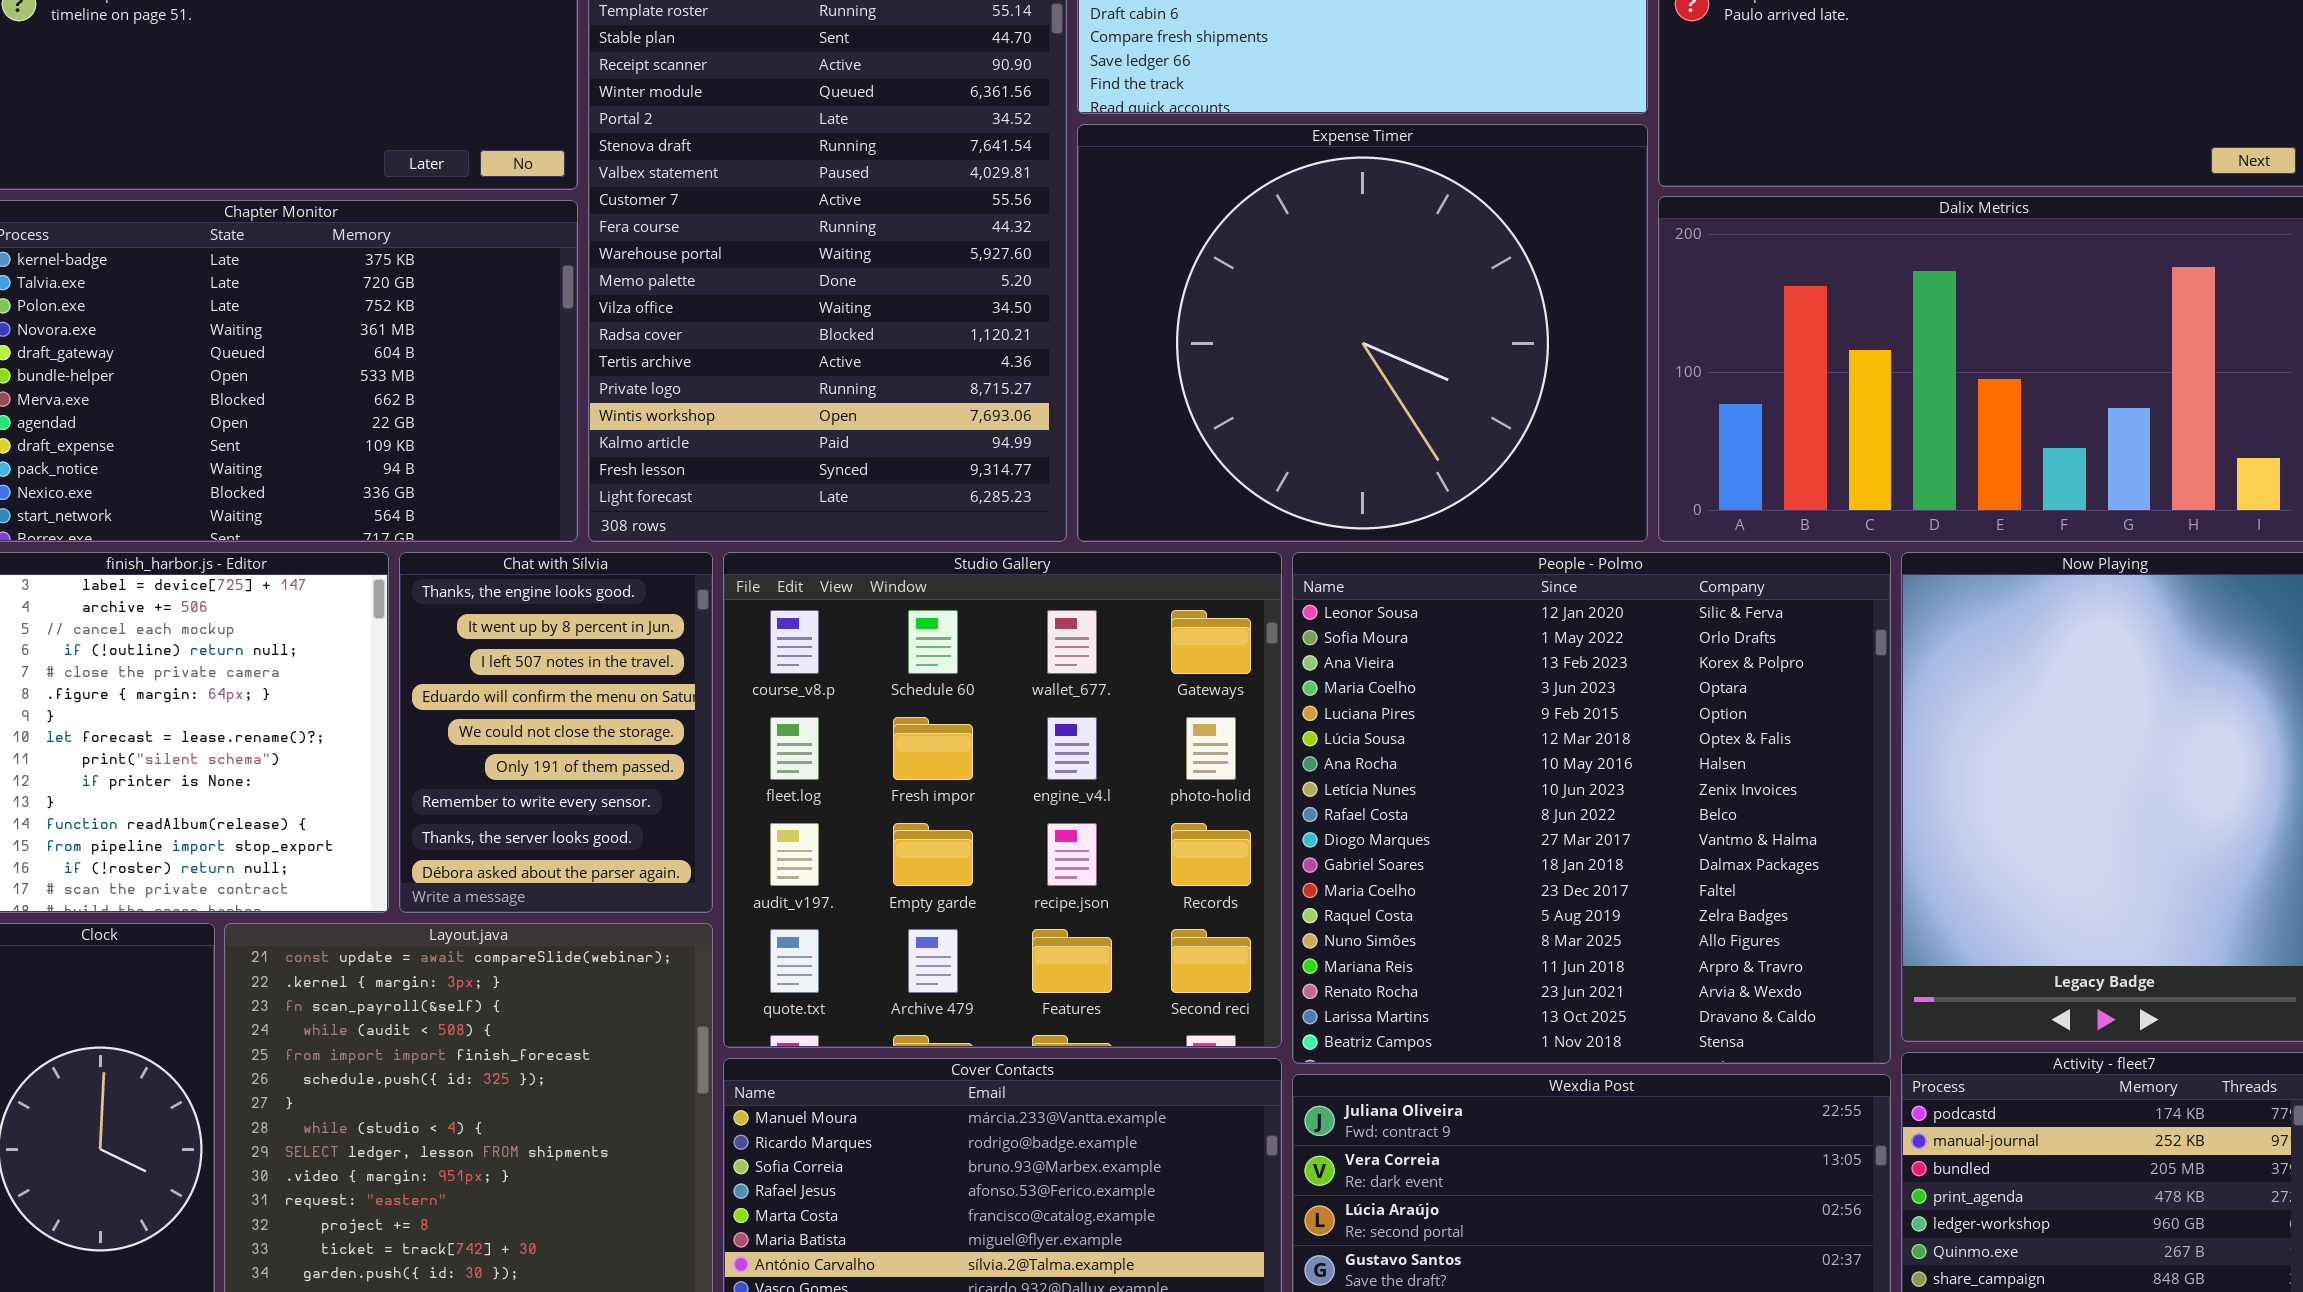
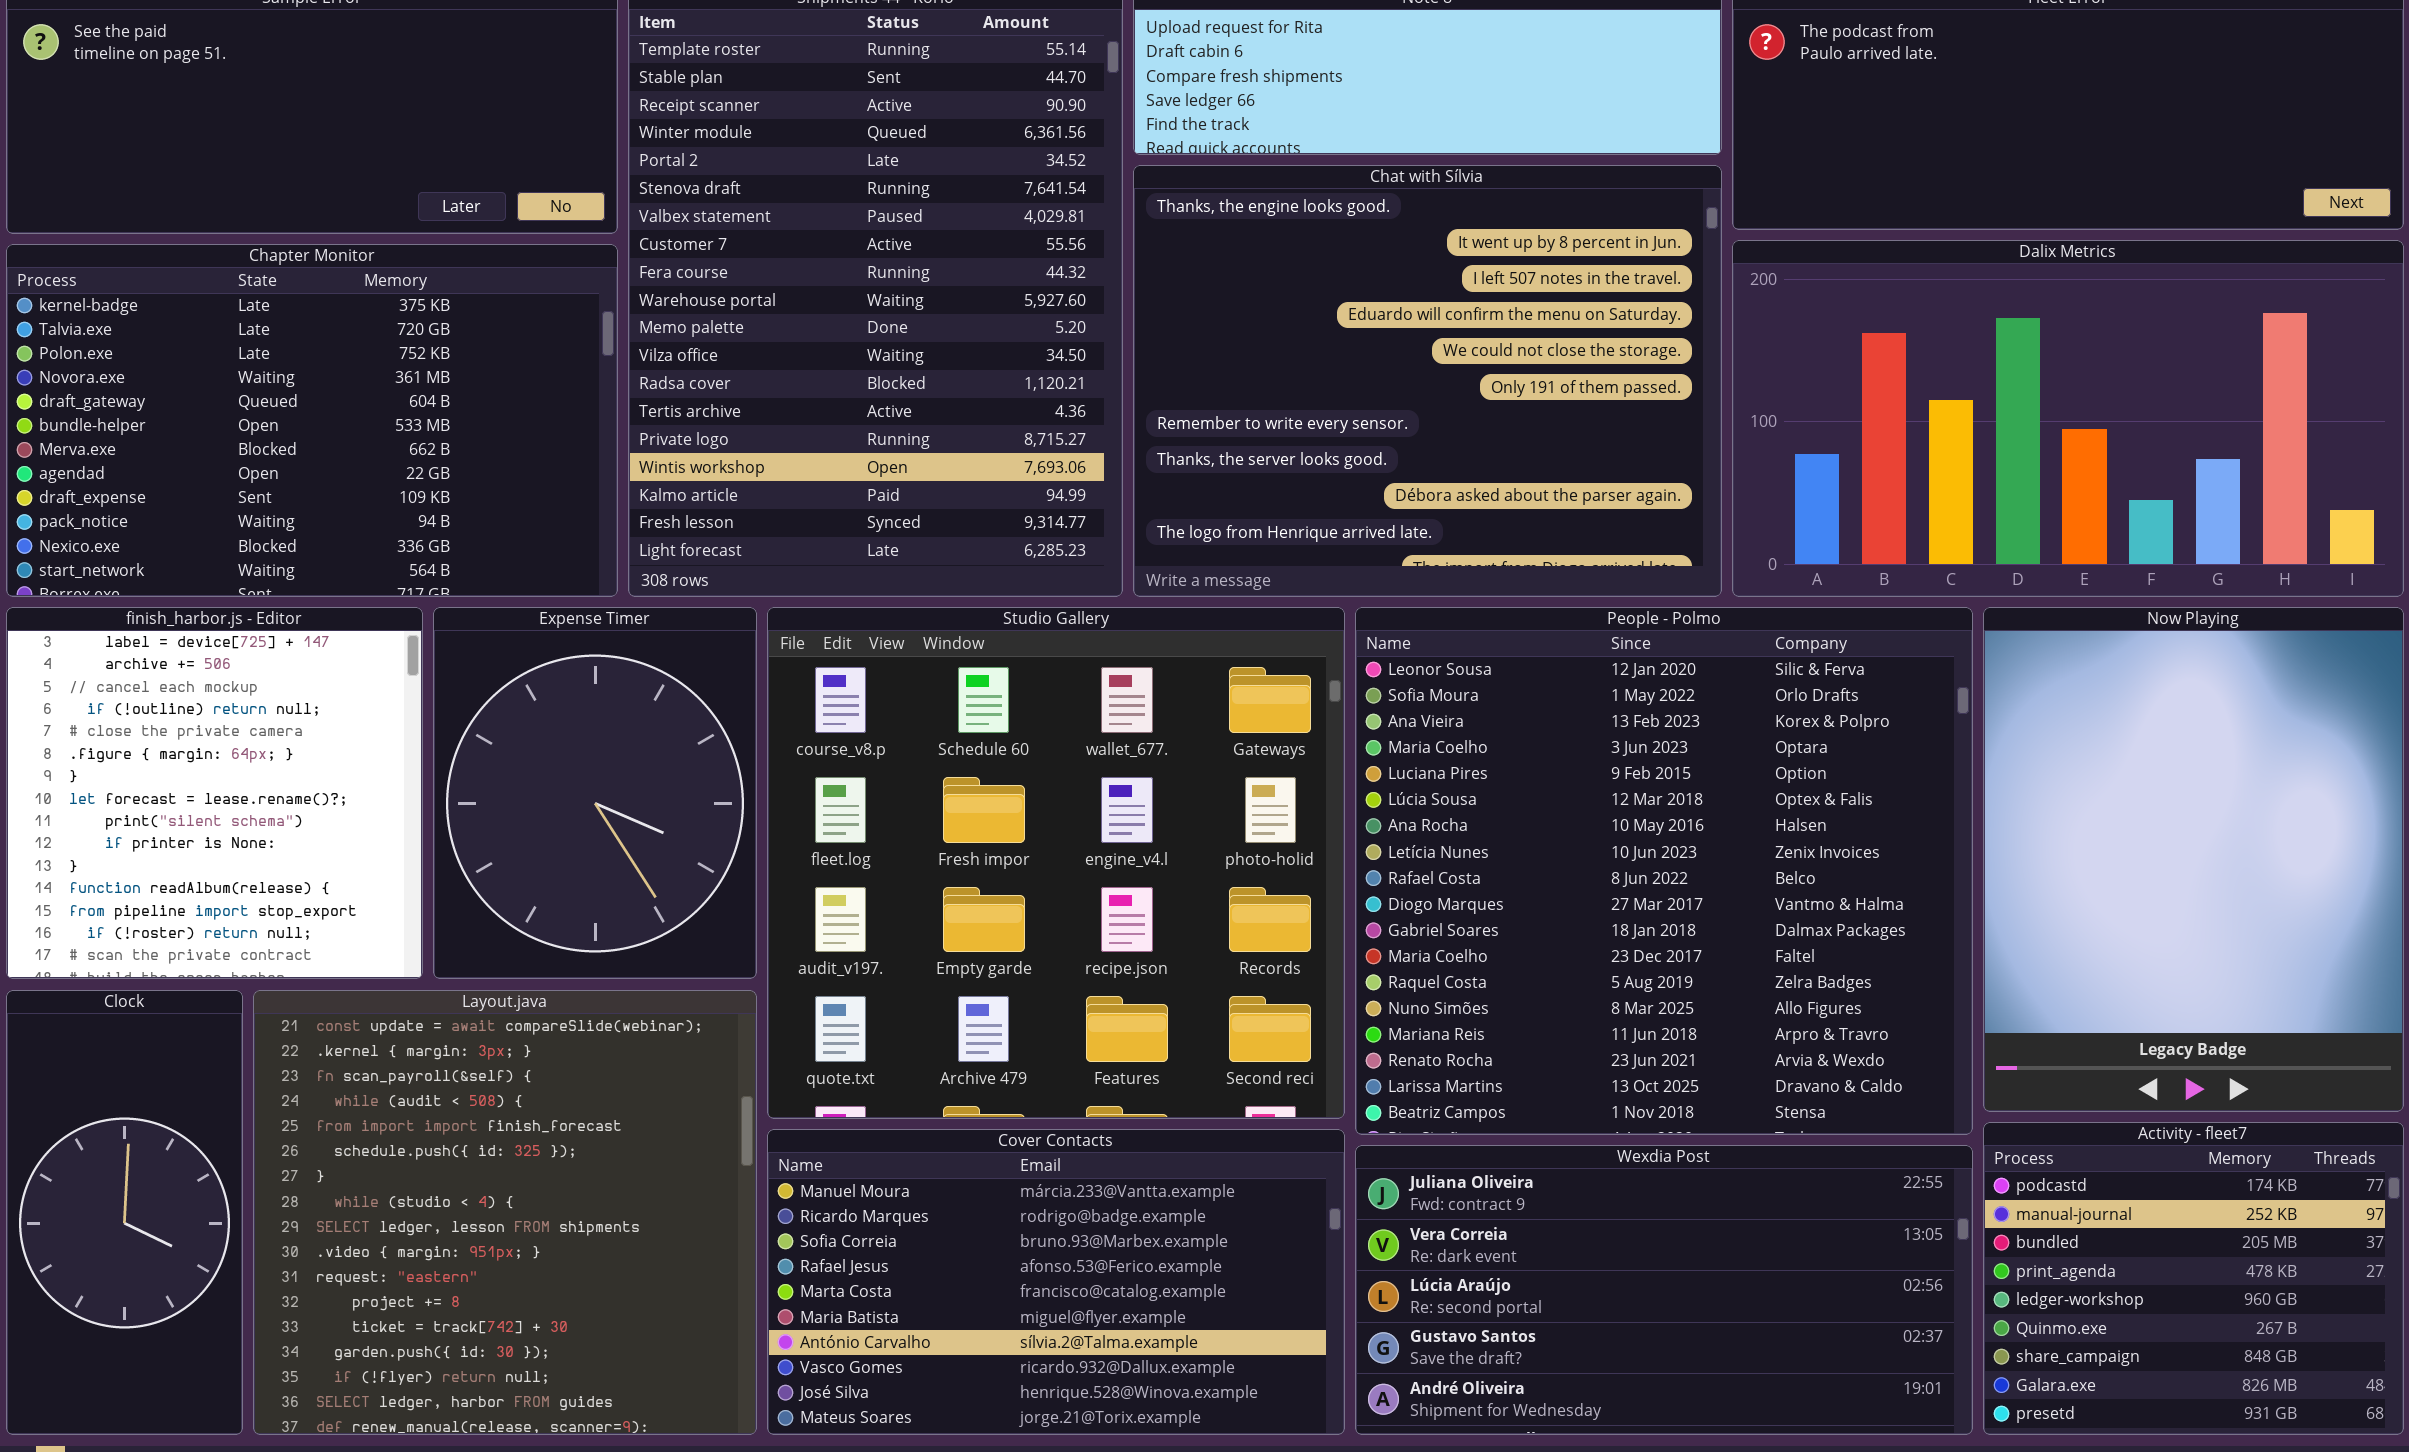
Expense Timer: [1077,124,1648,542] -> [433,607,757,979], moved, resized
Chat with Sílvia: [399,552,713,913] -> [1133,165,1722,597], moved, resized

